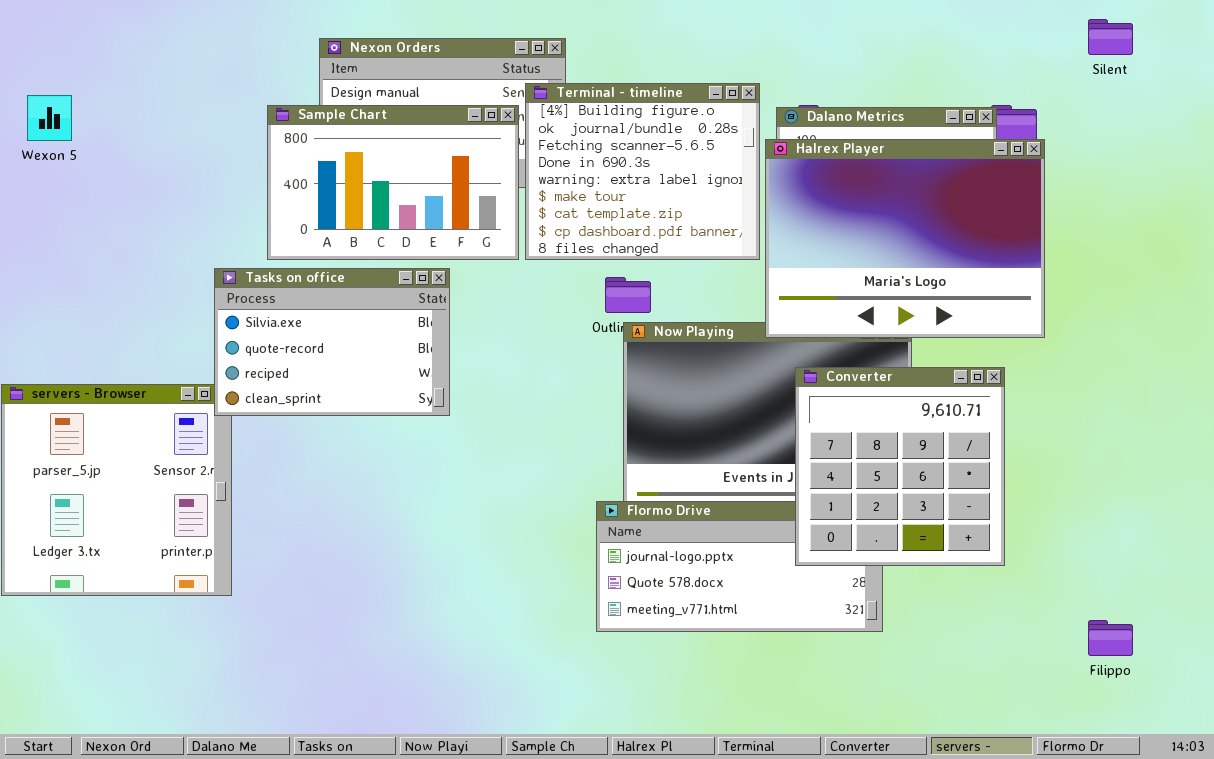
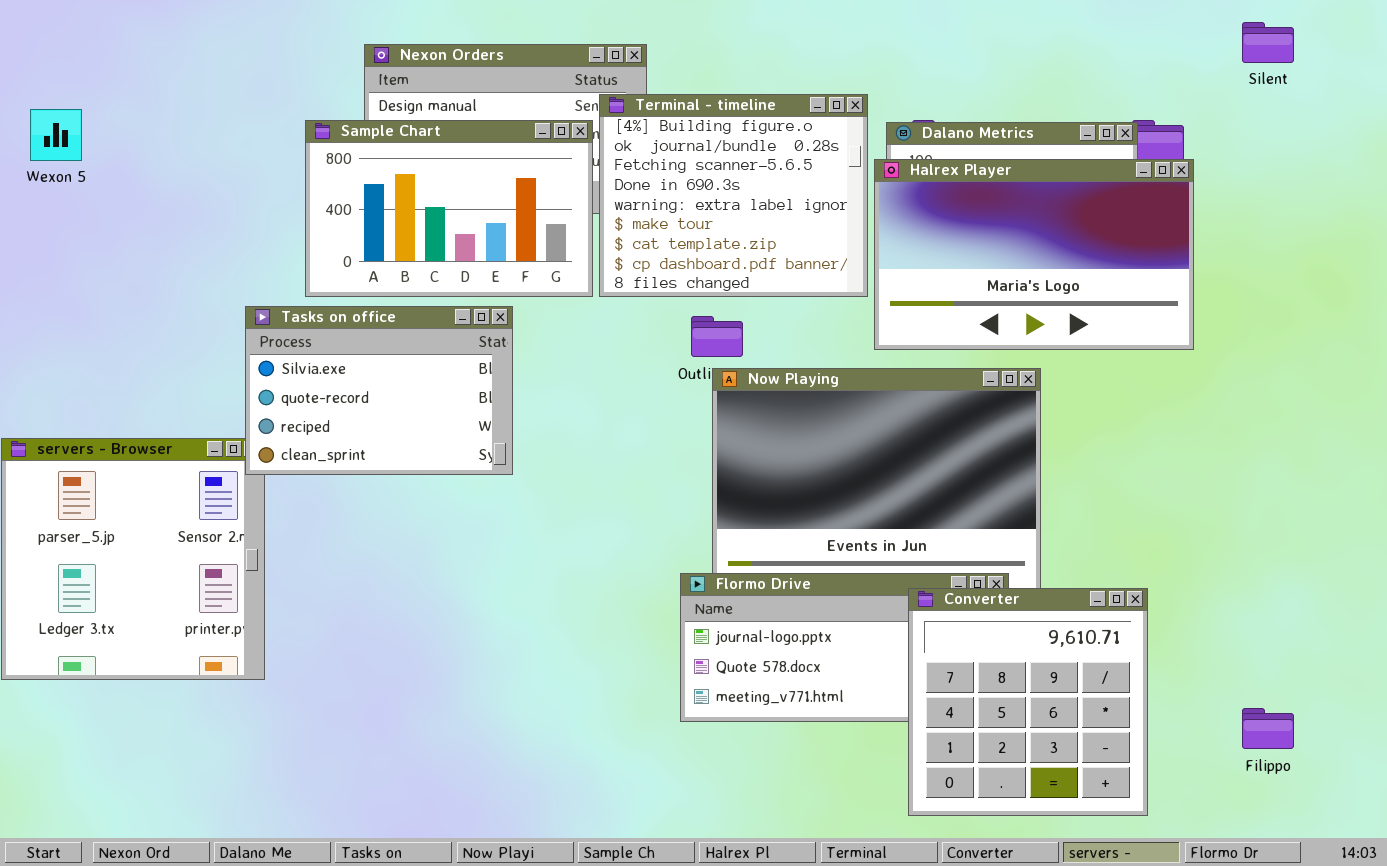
Halrex Player: [765,139,1045,338] -> [874,159,1194,350], resized
Converter: [795,367,1005,566] -> [908,588,1148,816], moved

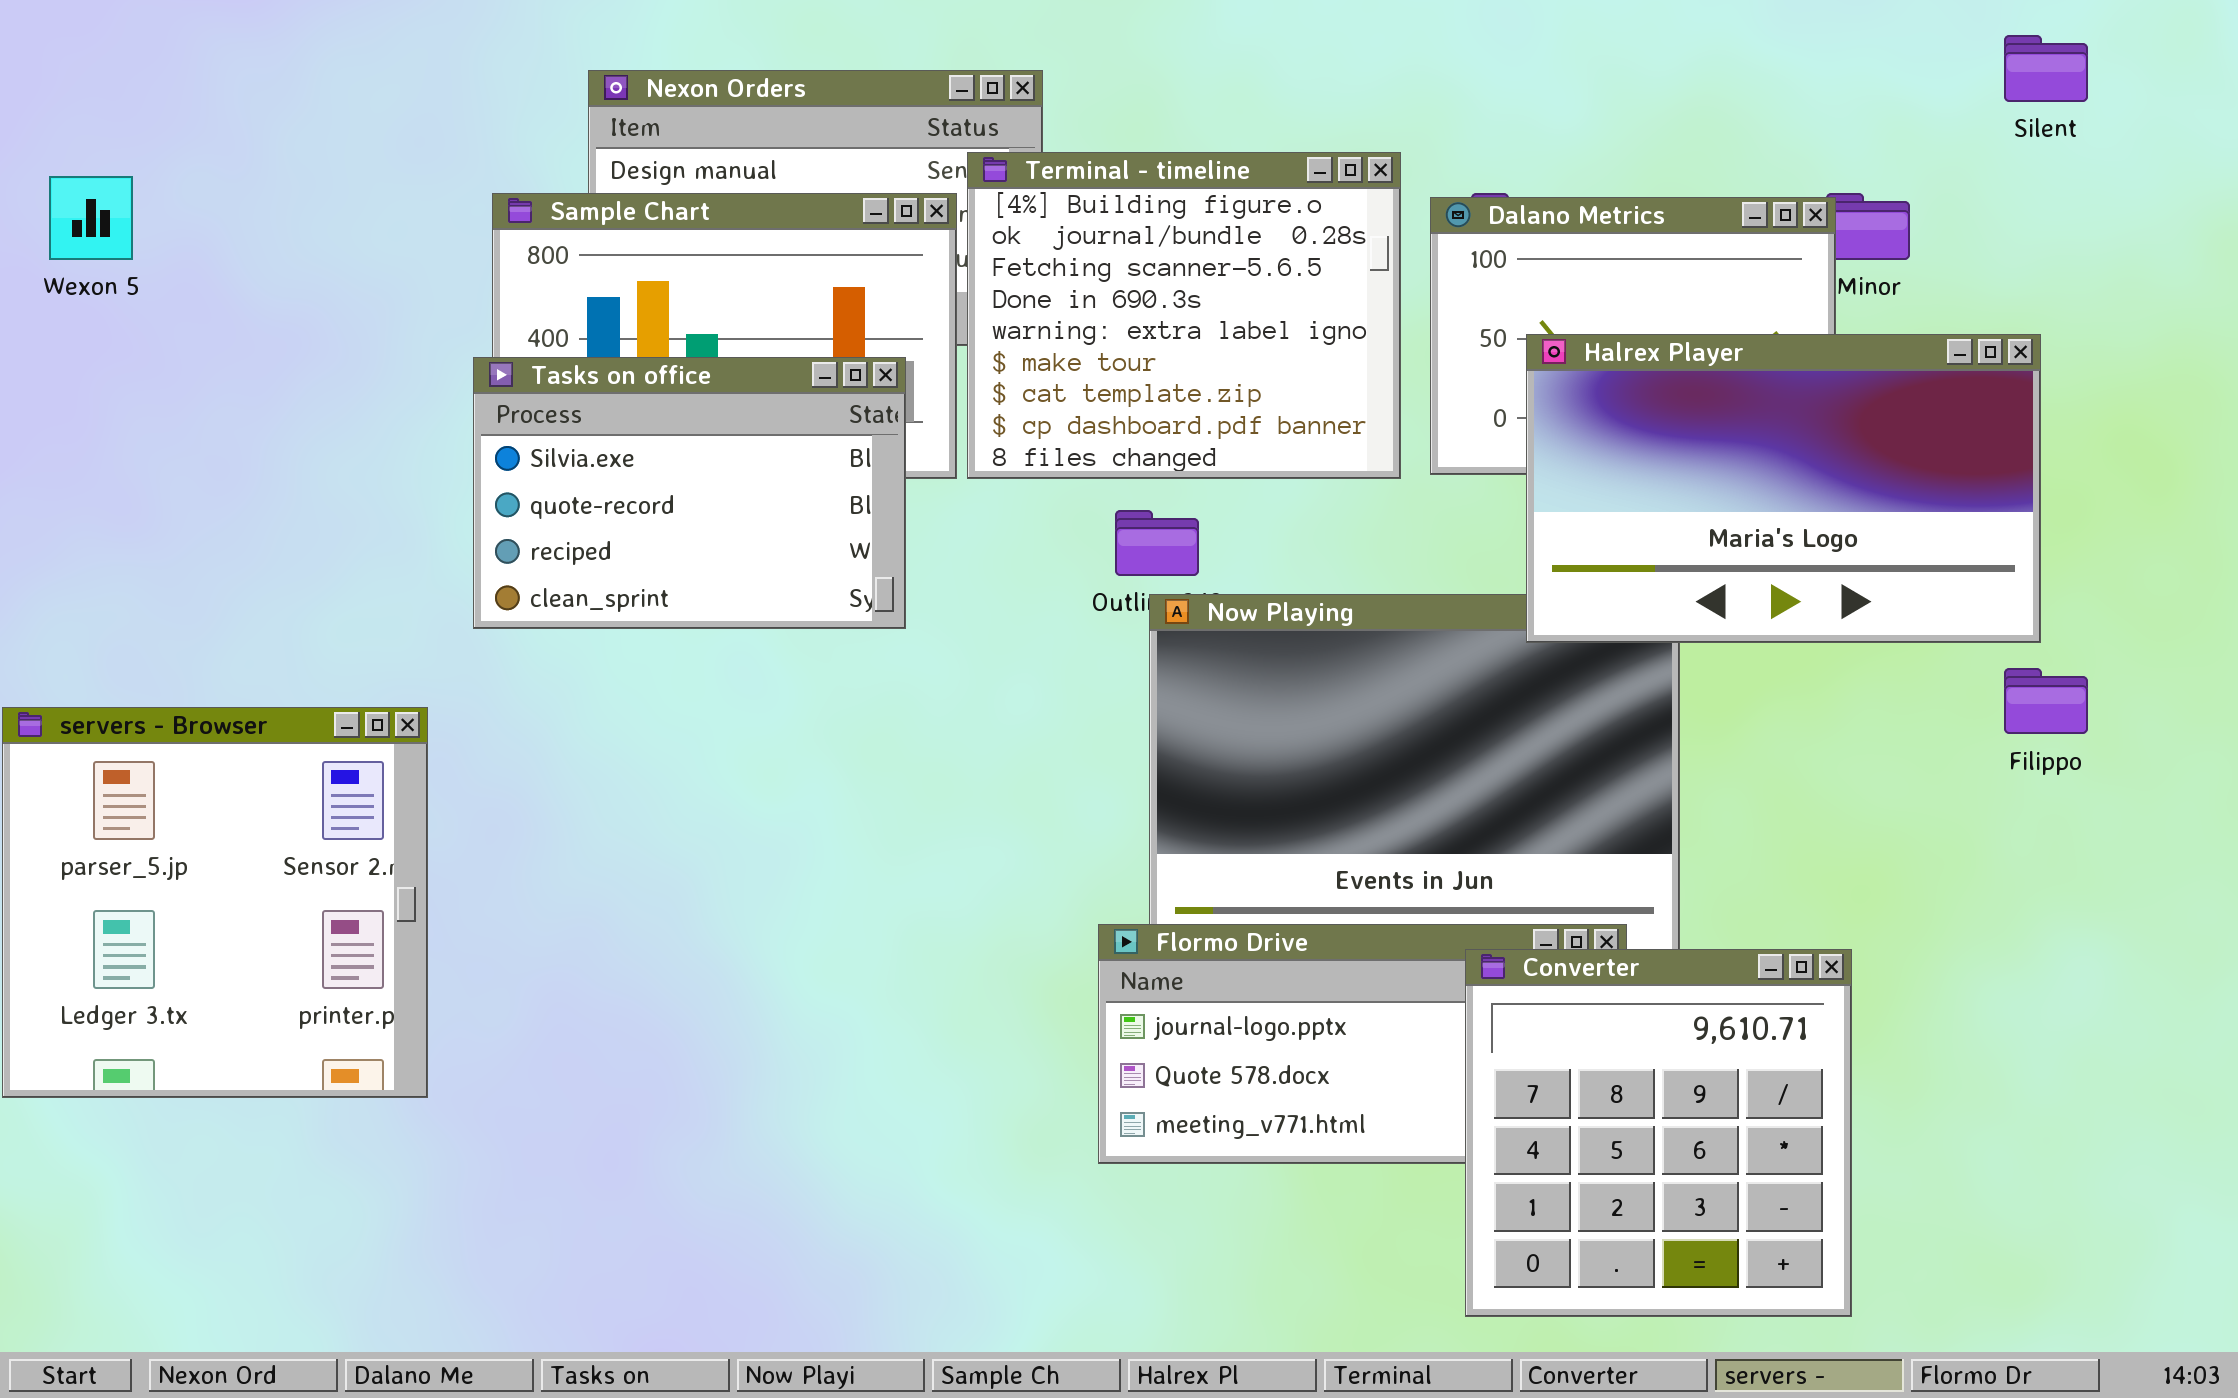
Halrex Player: [874,159,1194,350] -> [1526,334,2041,643], moved
Tasks on office: [245,306,513,475] -> [473,357,906,629], moved
Filippo: [1242,708,1294,749] -> [2004,668,2088,734], moved

